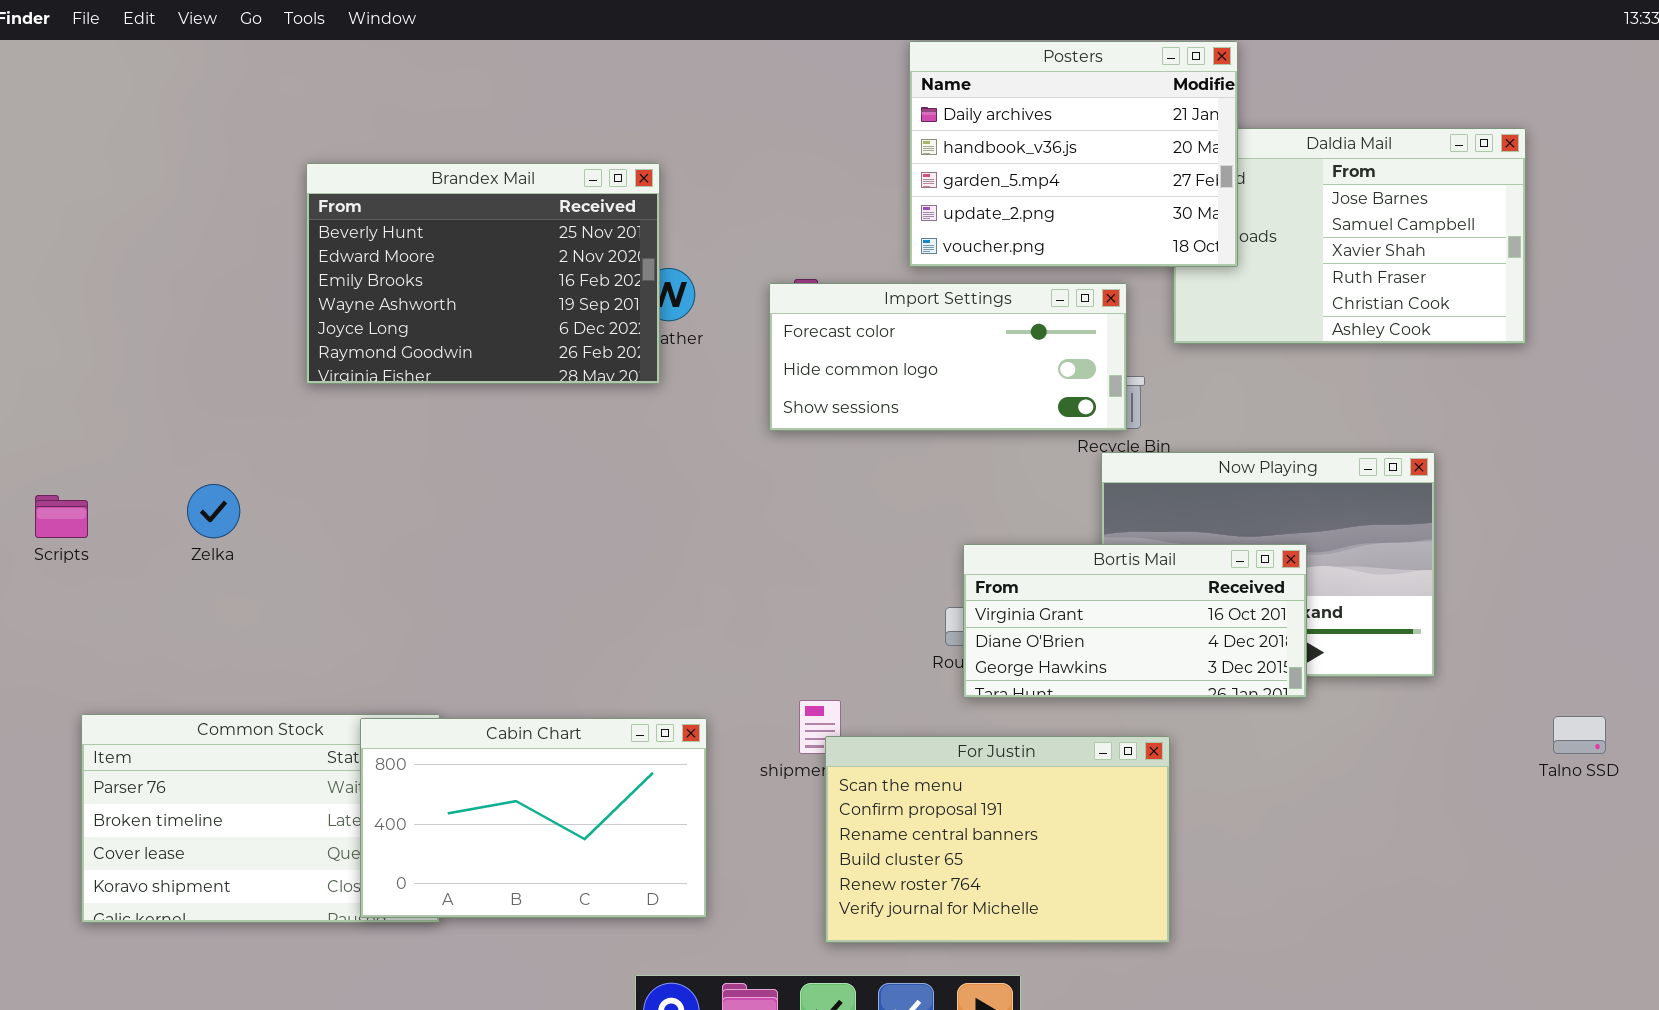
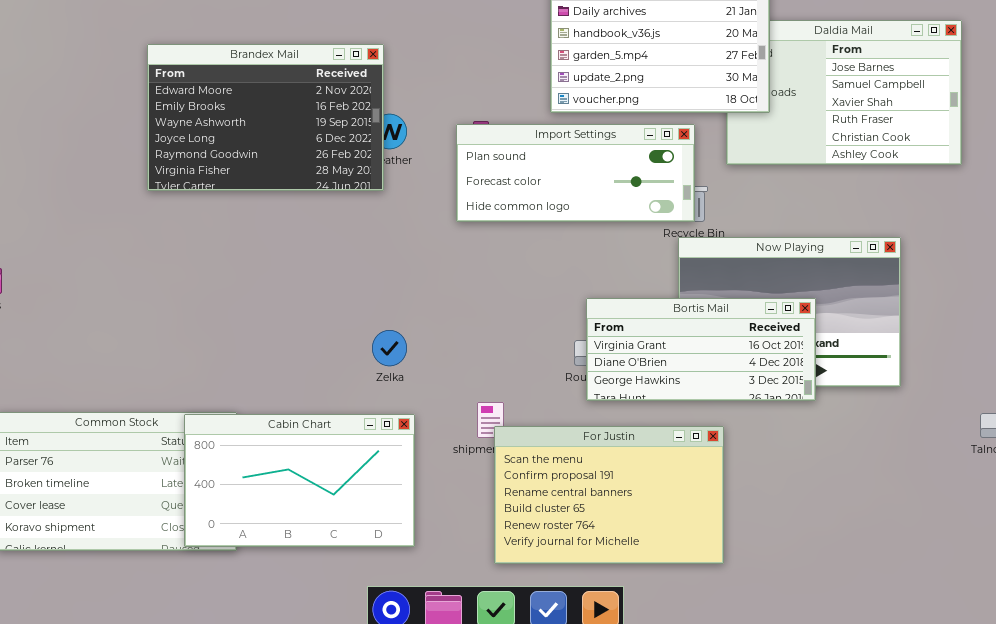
Brandex Mail: [306,163,660,384] -> [147,44,384,191], scrolled down 1 row
Import Settings: [769,283,1127,431] -> [456,124,695,222], scrolled up 1 row
Zelka: [187,484,240,538] -> [372,330,407,366], moved

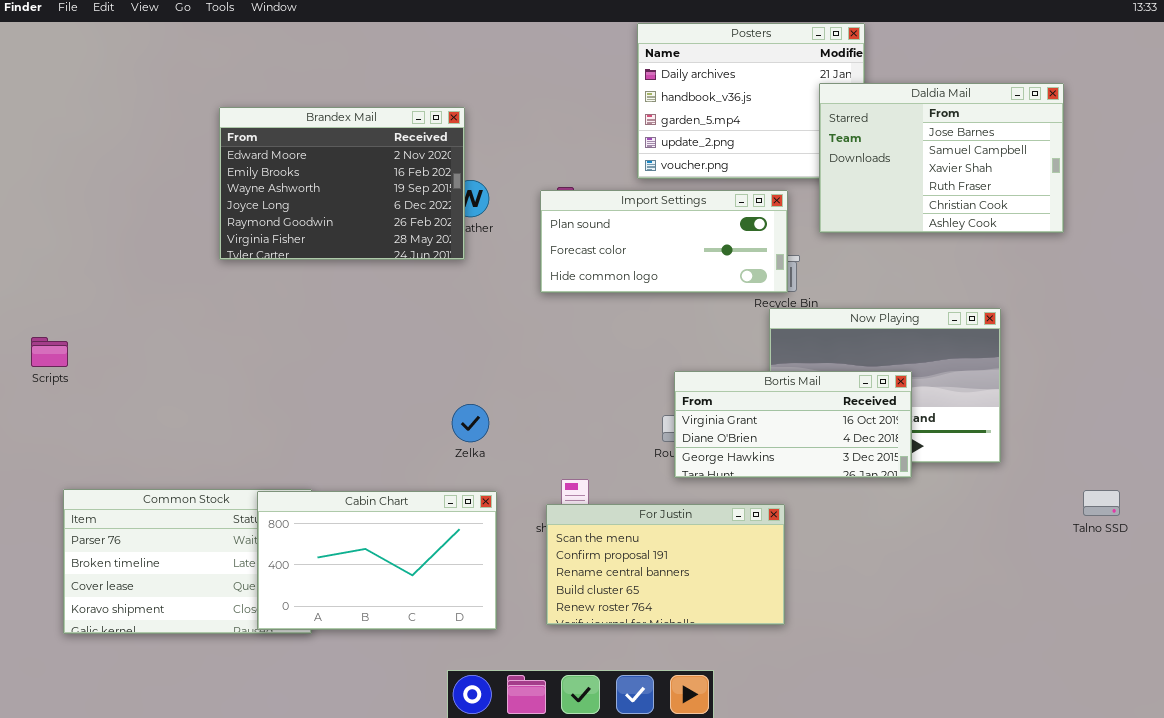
Daldia Mail: [726,20,962,165] -> [819,83,1064,233], raised
For Justin: [494,426,724,564] -> [546,504,785,625], moved, resized

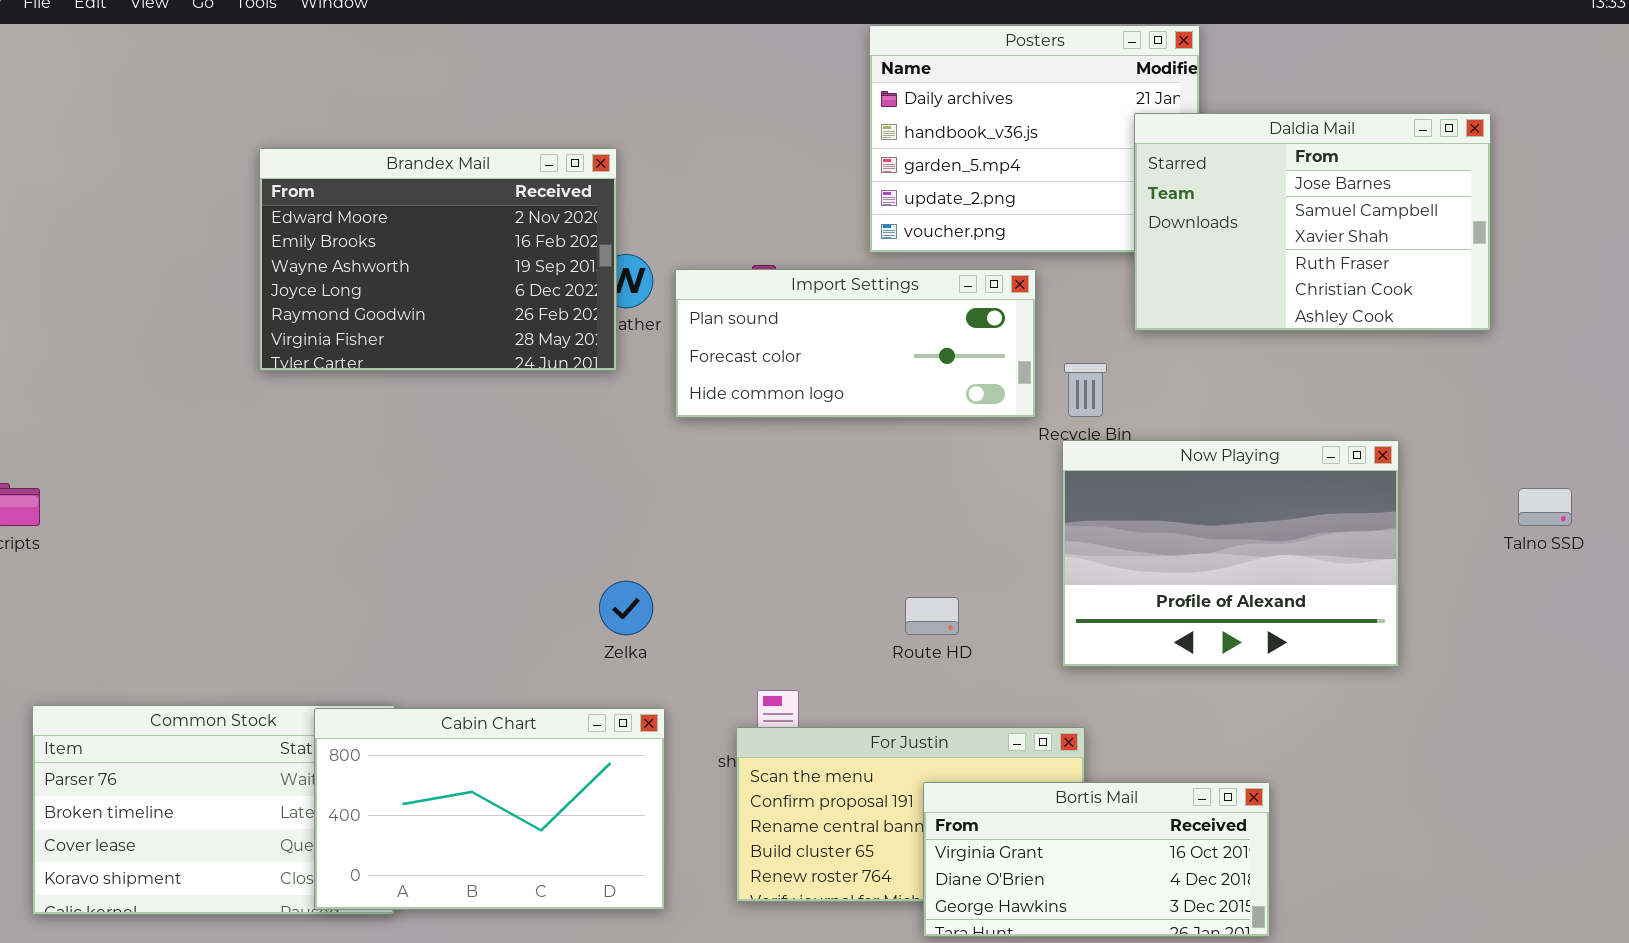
Import Settings: [540,190,788,293] -> [675,269,1036,418], moved
Bortis Mail: [674,371,912,478] -> [923,782,1270,937], moved
Talno SSD: [1083,490,1120,516] -> [1518,488,1572,526], moved

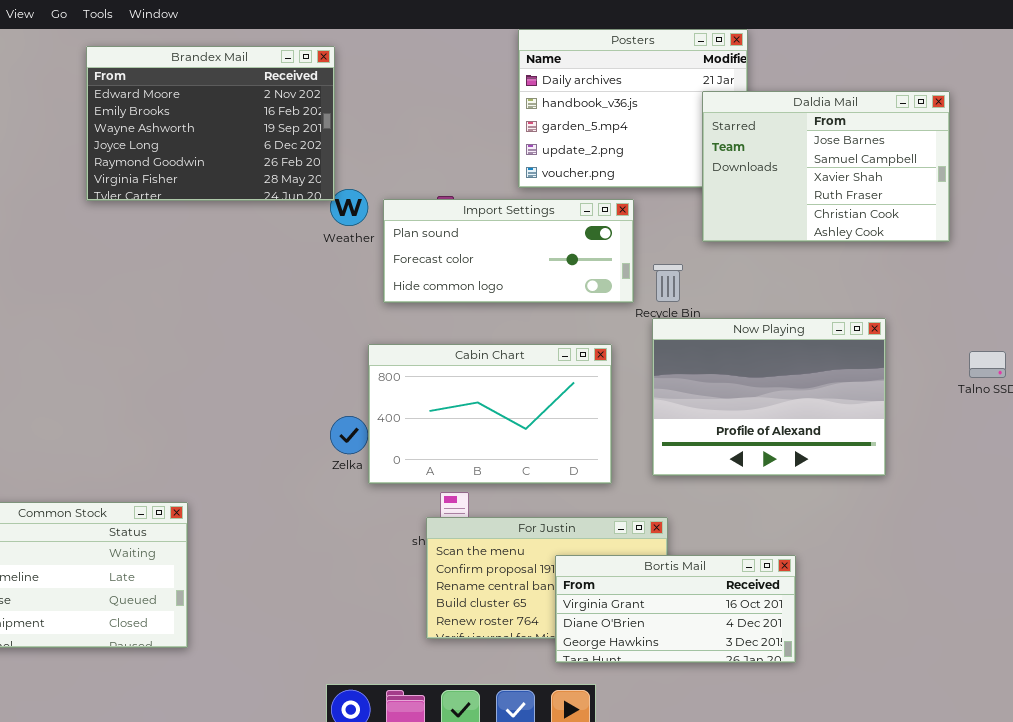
Brandex Mail: [259,148,617,371] -> [86,46,335,201], moved
Cabin Chart: [314,708,665,910] -> [368,344,612,484], moved

